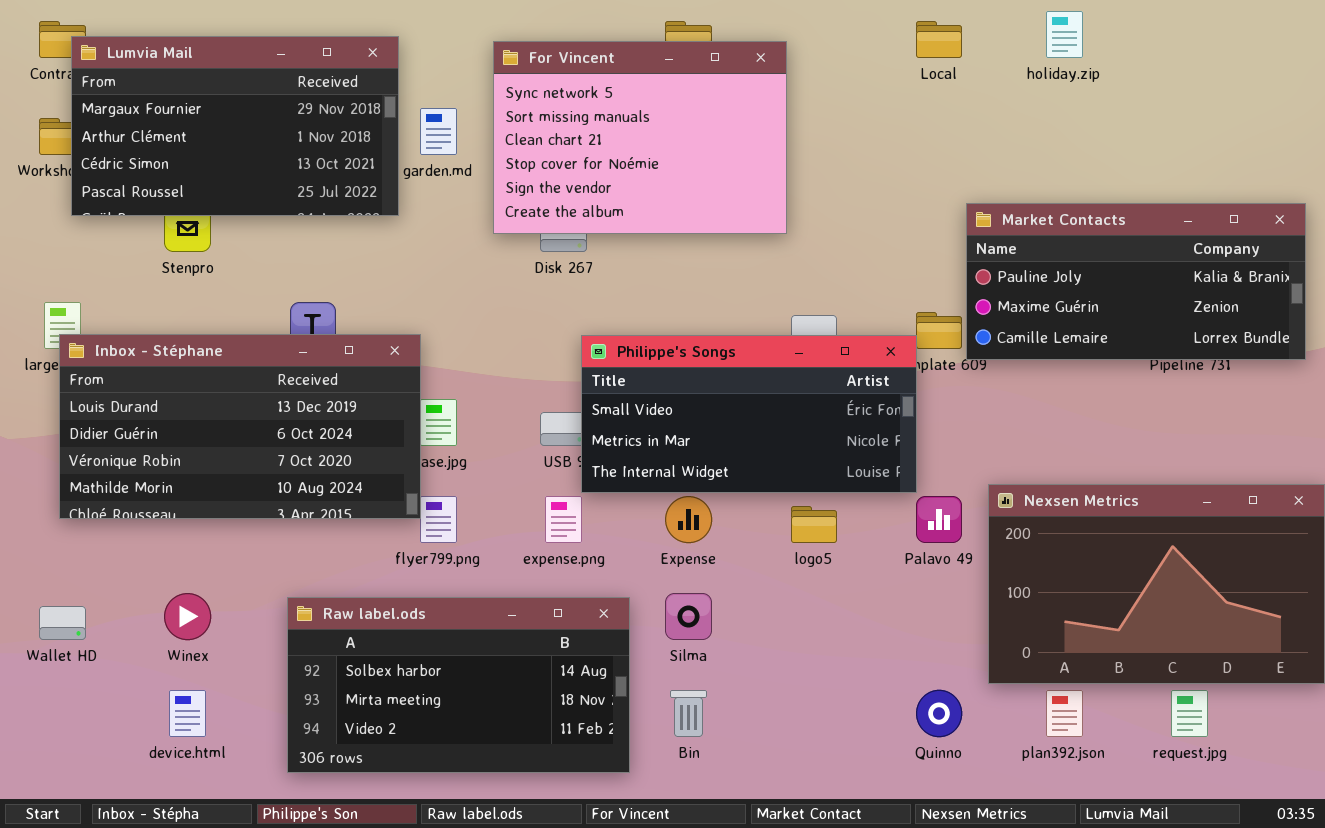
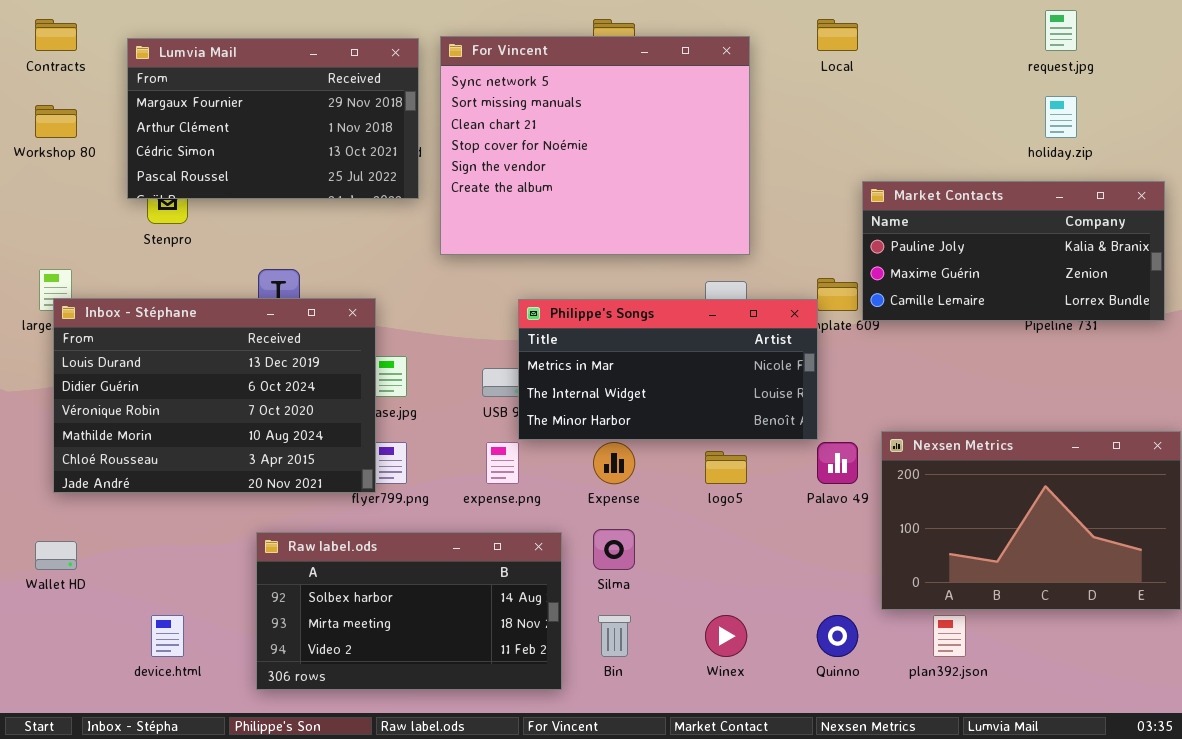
holiday.zip: [1046,11,1083,58] -> [1045,96,1077,138], moved
Lumvia Mail: [71,36,399,216] -> [127,38,419,199], moved
For Vincent: [493,41,787,234] -> [440,36,750,255], resized
Inbox - Stéphane: [59,334,421,519] -> [53,298,376,493], resized
Philippe's Songs: [581,335,917,493] -> [518,299,818,440], scrolled down 1 row
Winex: [164,593,211,640] -> [705,615,747,657], moved
request.jpg: [1171,690,1208,737] -> [1045,10,1077,51], moved

